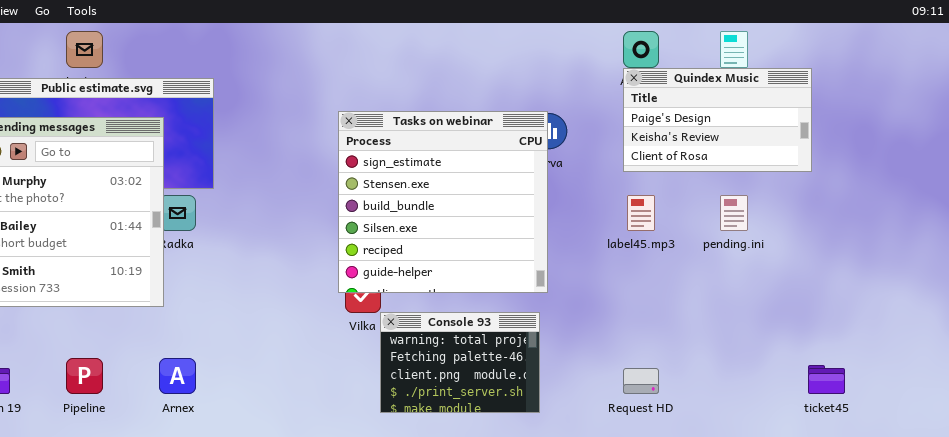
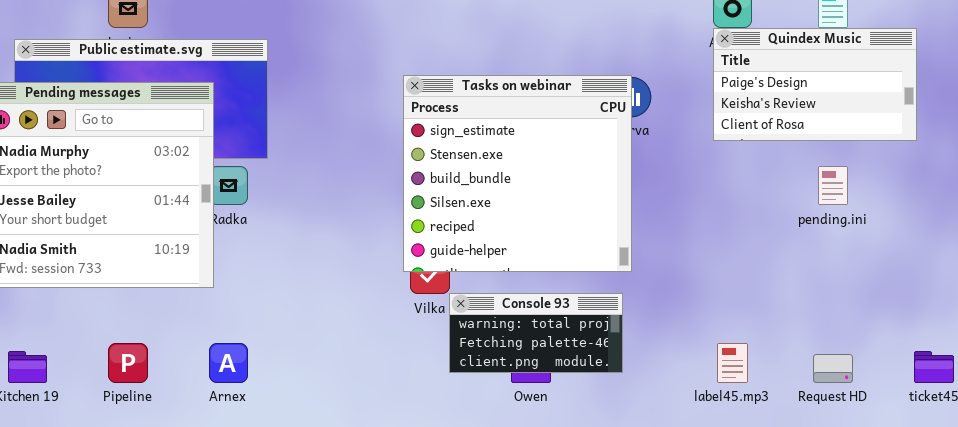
label45.mp3: [627,195,655,231] -> [717,343,748,383], moved
Console 93: [380,312,540,413] -> [449,293,623,373], resized
Request HD: [623,368,659,394] -> [813,354,853,383], moved

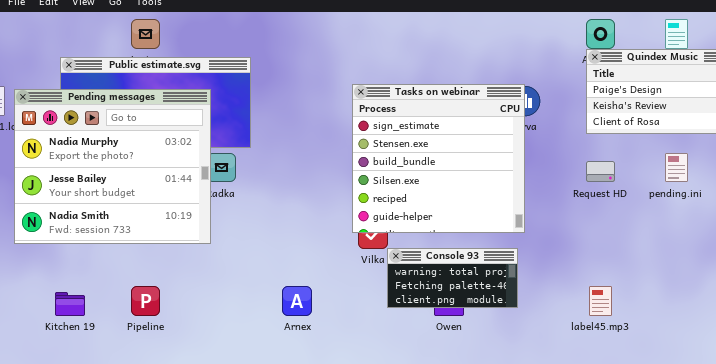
Arnex: [209,343,248,383] -> [282,286,312,316], moved
Request HD: [813,354,853,383] -> [586,161,615,182], moved

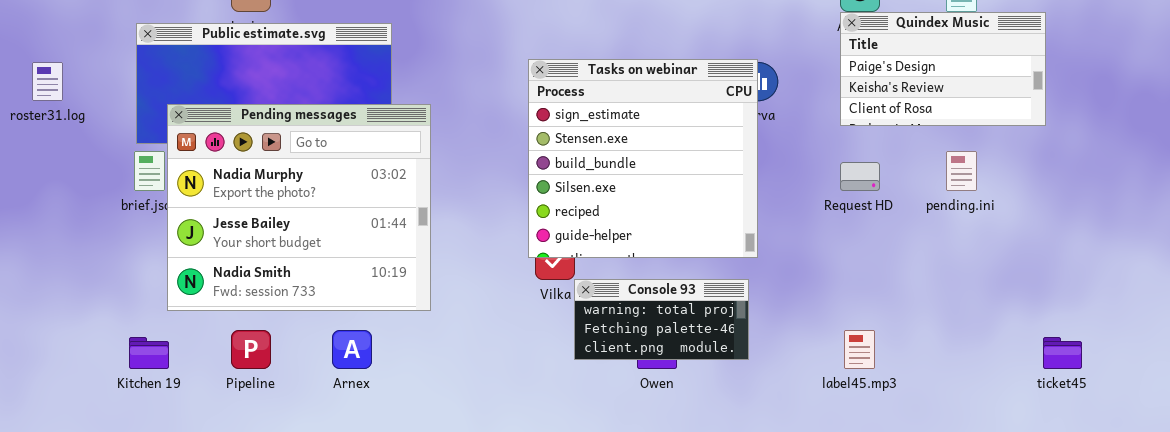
Pending messages: [14,89,211,244] -> [167,104,431,311], moved
Arnex: [282,286,312,316] -> [332,330,372,369], moved

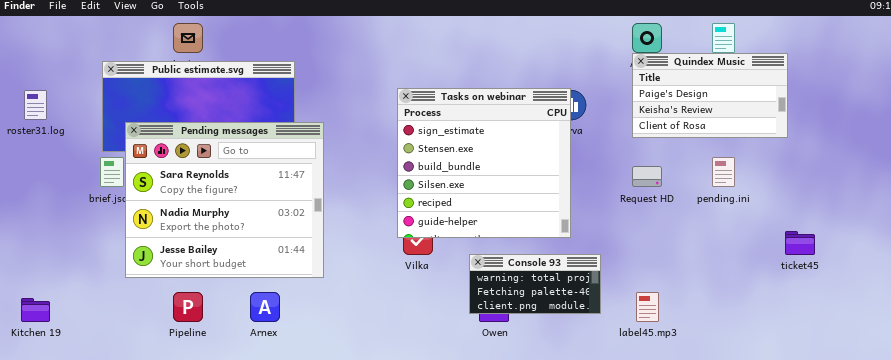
Pending messages: [167,104,431,311] -> [125,122,324,278], scrolled up 1 row
Console 93: [574,279,749,360] -> [469,254,601,314], moved
Kitchen 19: [129,337,169,369] -> [21,298,50,322], moved
ticket45: [1043,337,1082,369] -> [785,231,815,255], moved

